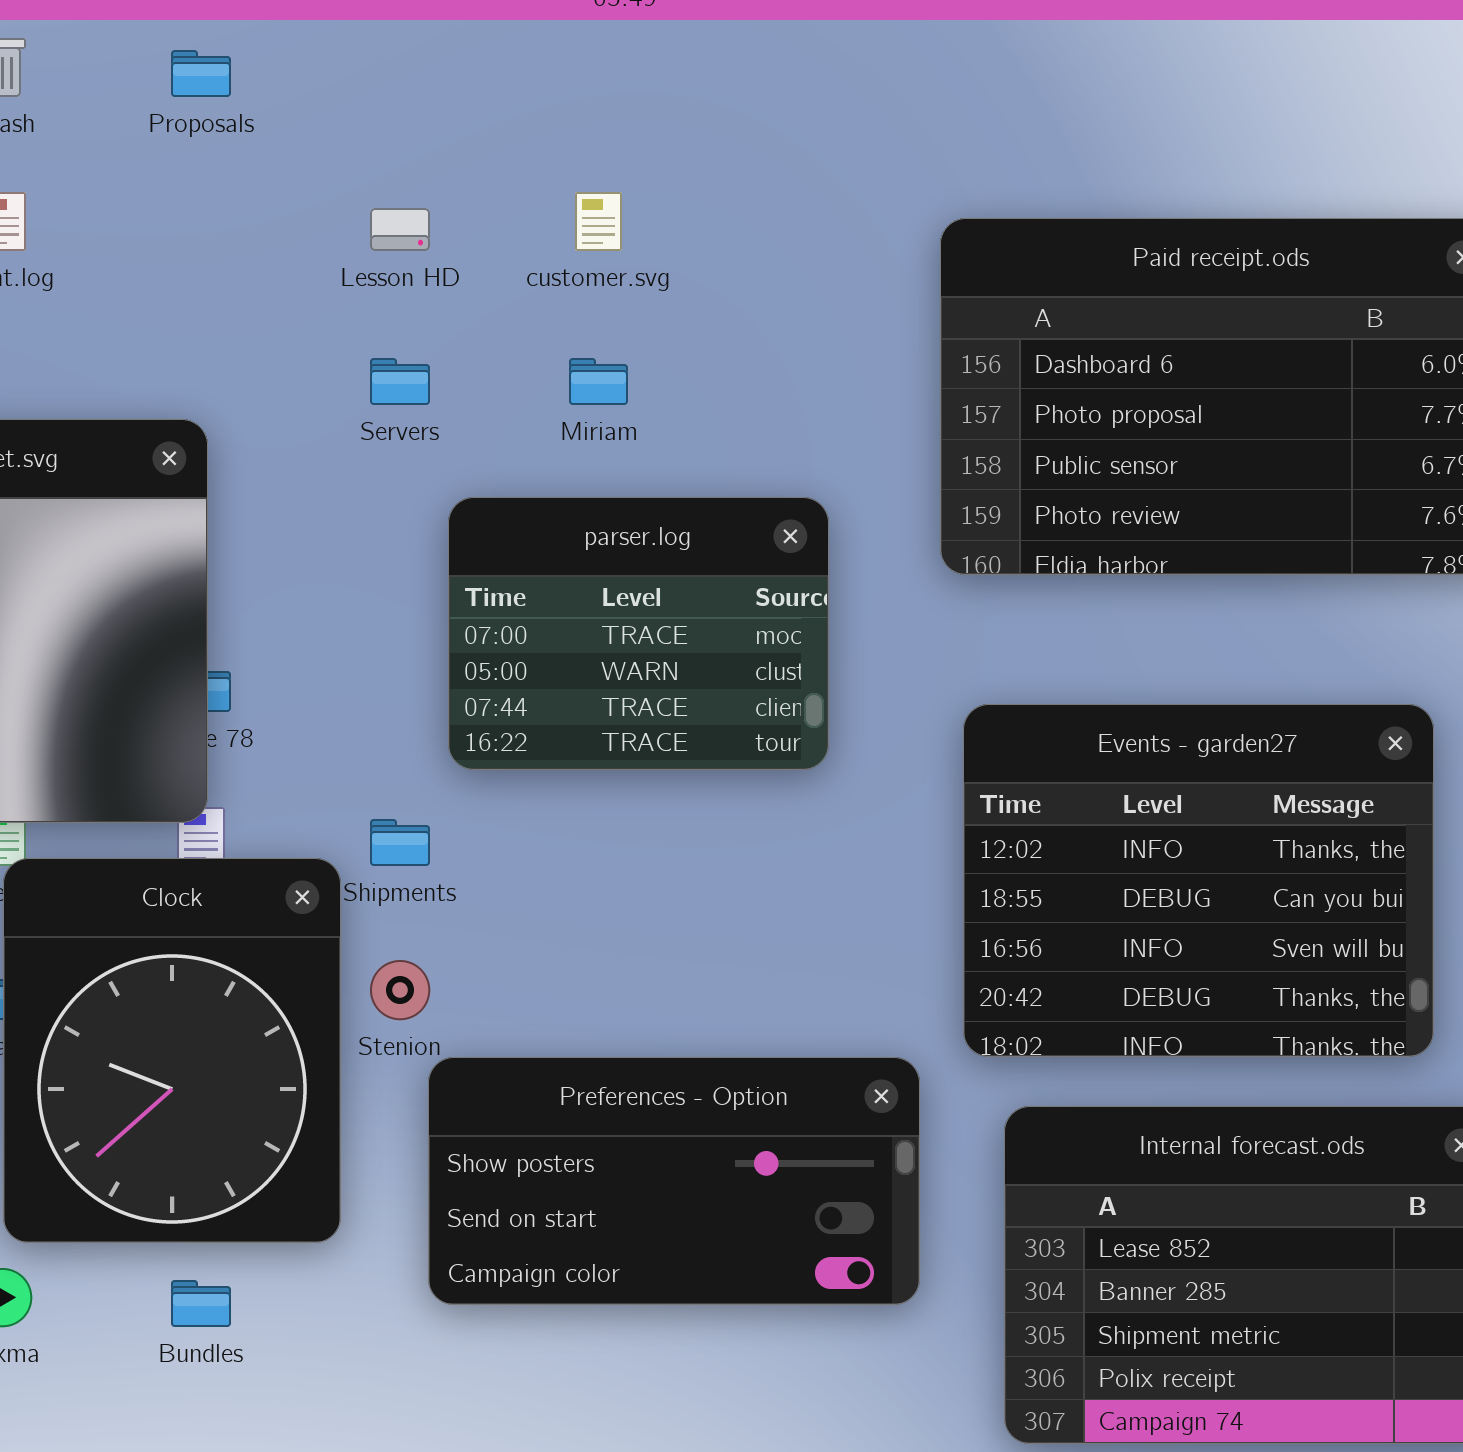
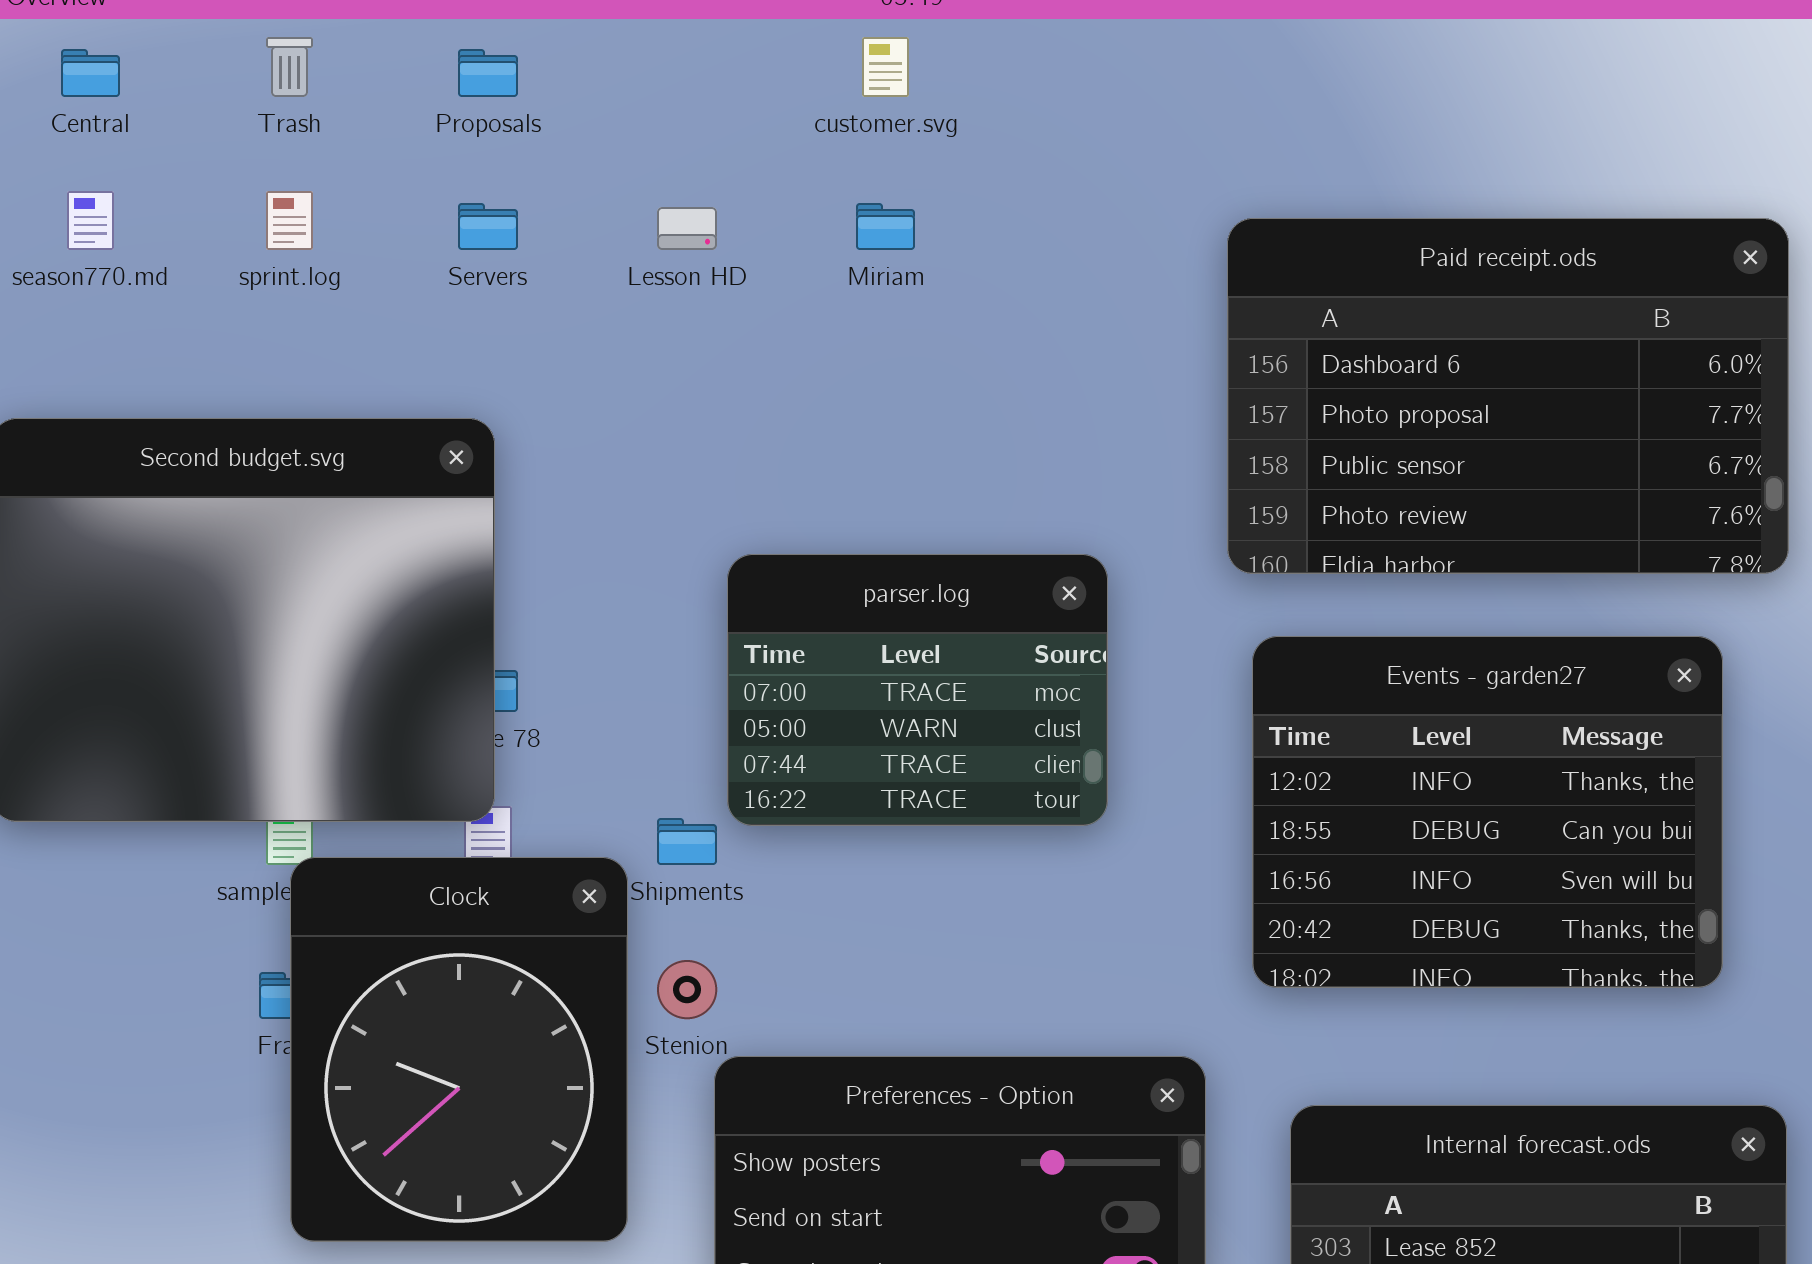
customer.svg: [575,192,622,251] -> [862,37,909,97], moved
Servers: [370,358,430,405] -> [458,203,518,250], moved
Miriam: [569,358,628,405] -> [856,203,915,250], moved
parser.log: [448,497,829,770] -> [727,554,1108,826], moved
Events - garden27: [963,704,1434,1057] -> [1252,636,1723,988], moved

